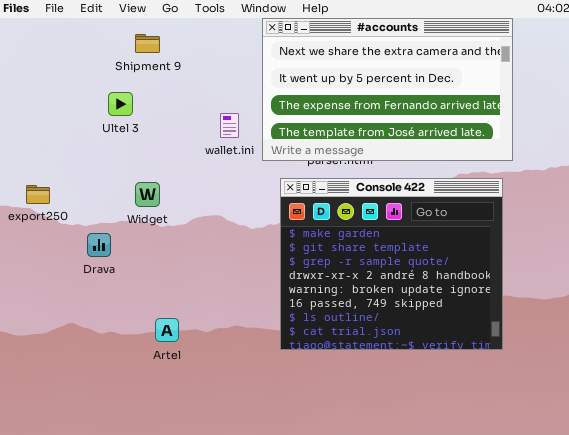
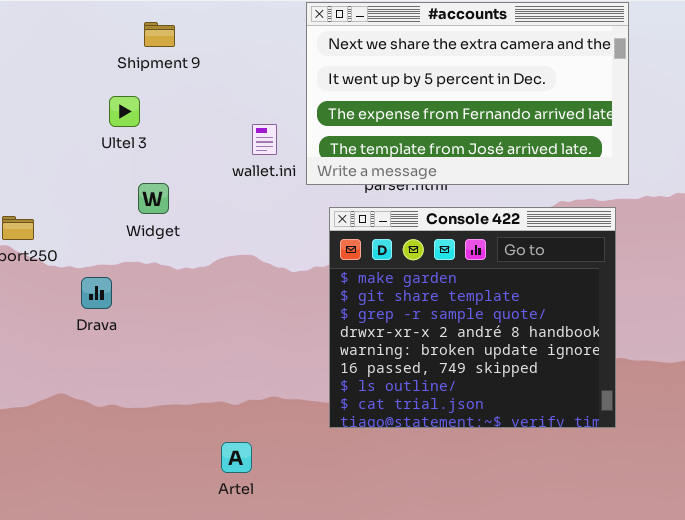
Widget: [135,182,160,207] -> [138,183,169,214], moved
Artel: [155,318,179,342] -> [221,442,252,473], moved

